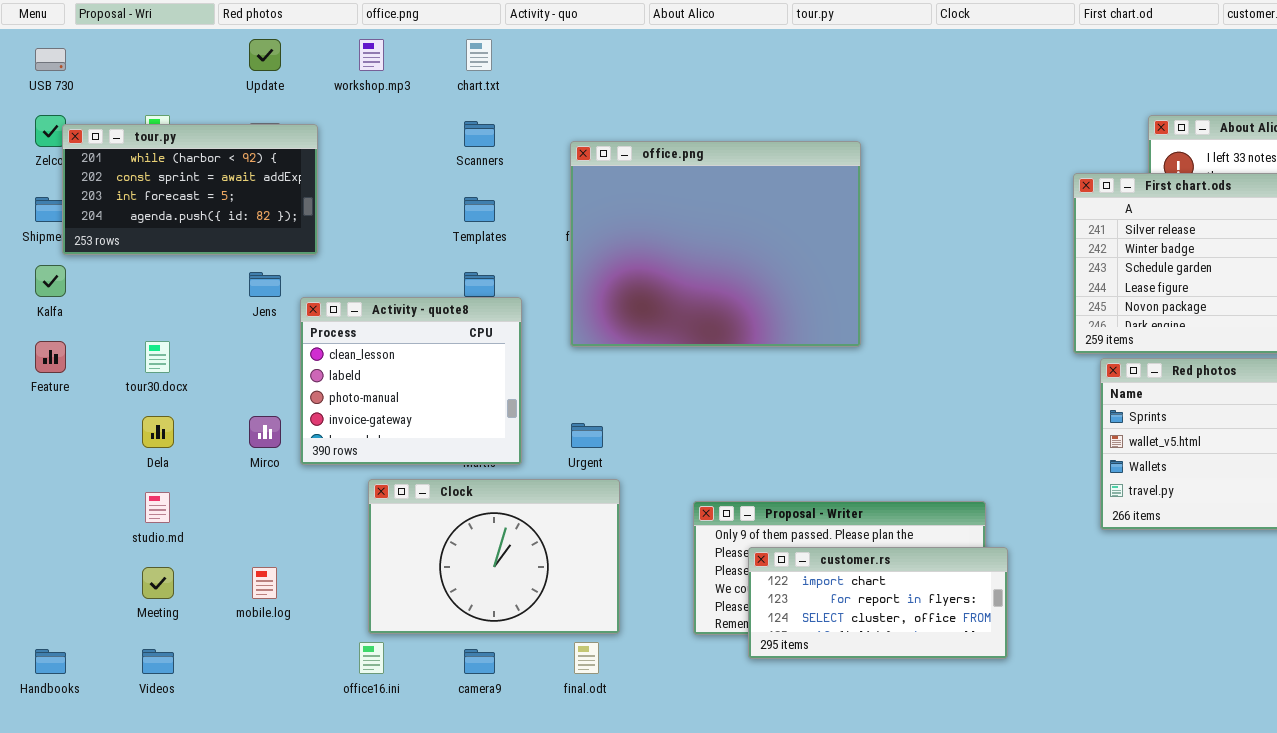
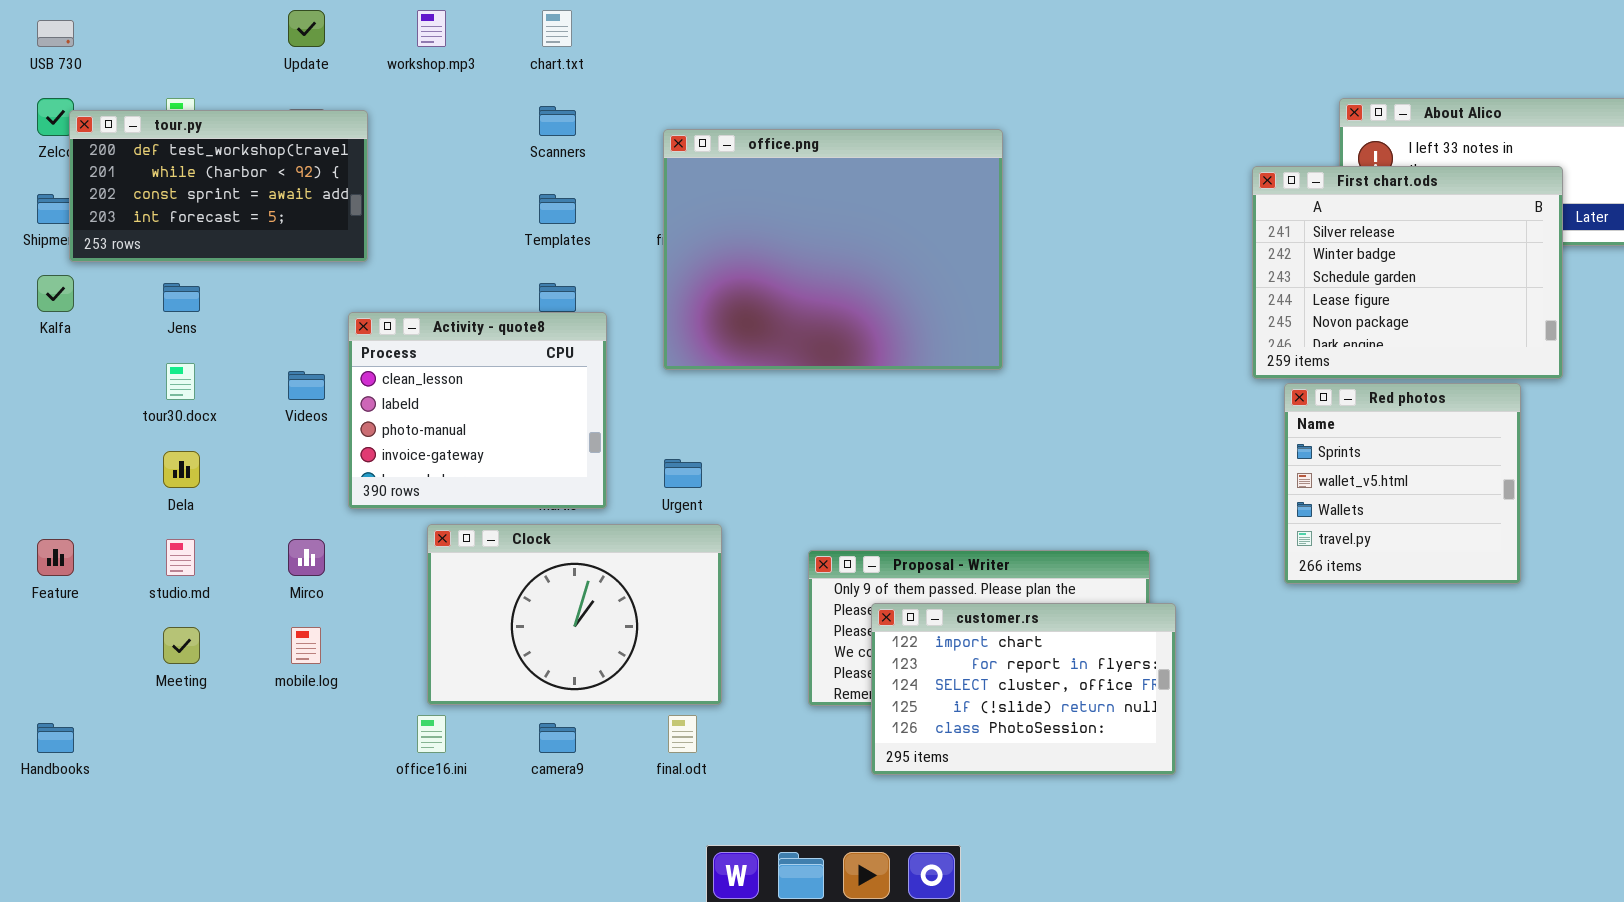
tour.py: [62,124,318,255] -> [69,110,368,262], scrolled up 1 row
Jens: [249,272,281,297] -> [163,283,200,312], moved
Feature: [35,341,66,373] -> [37,539,74,576], moved
Mirco: [249,416,281,448] -> [288,539,325,576], moved
customer.rs: [748,547,1008,659] -> [871,603,1176,775], resized
Videos: [142,649,174,674] -> [288,371,325,400], moved

